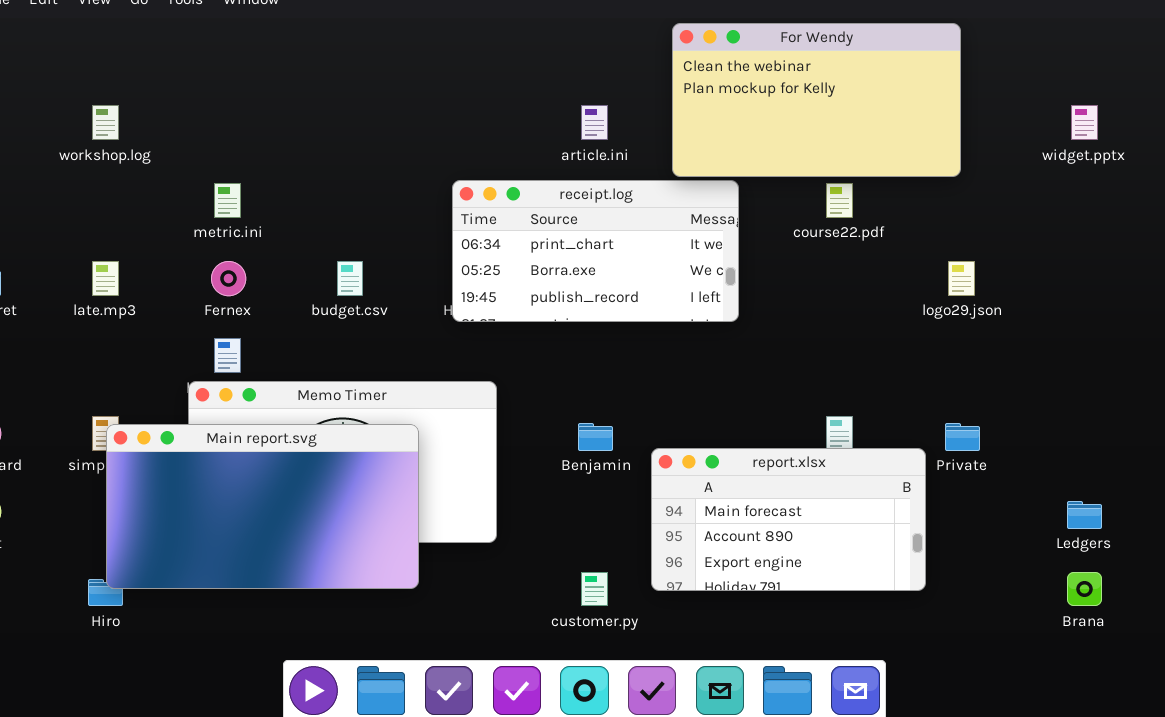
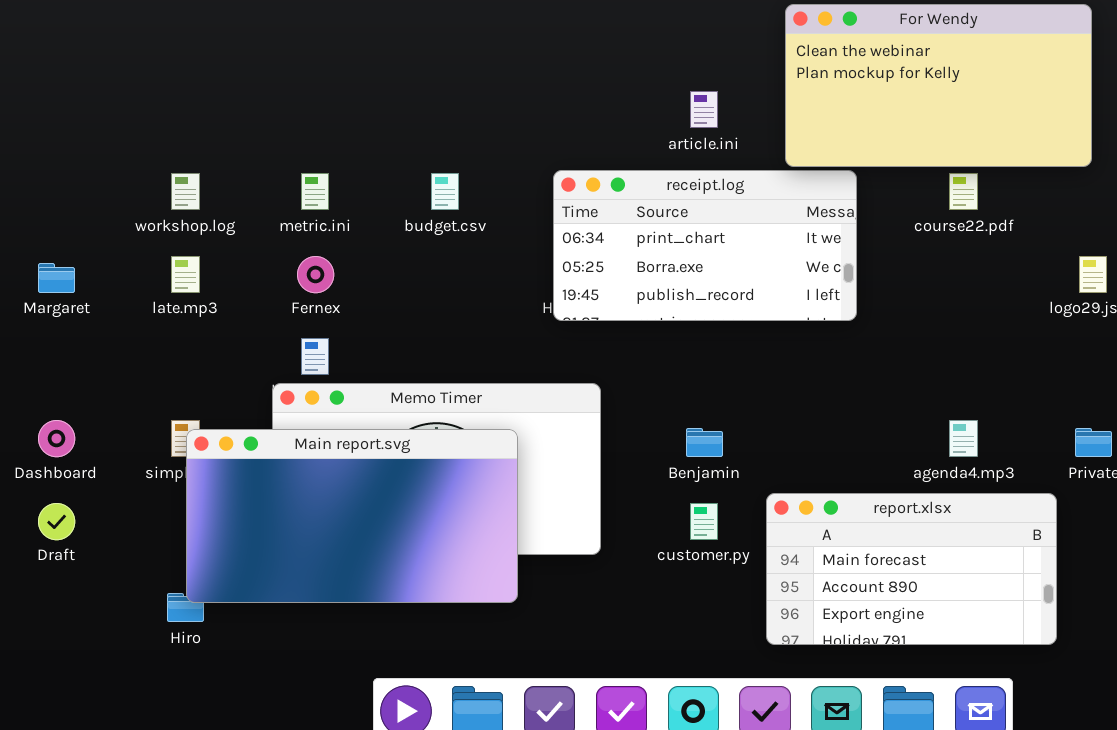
workshop.log: [92,105,119,140] -> [171,173,200,210], moved
budget.csv: [337,261,363,296] -> [431,173,459,210], moved
report.xlsx: [651,448,926,591] -> [766,493,1057,645], moved
customer.py: [581,572,608,606] -> [690,503,718,540], moved

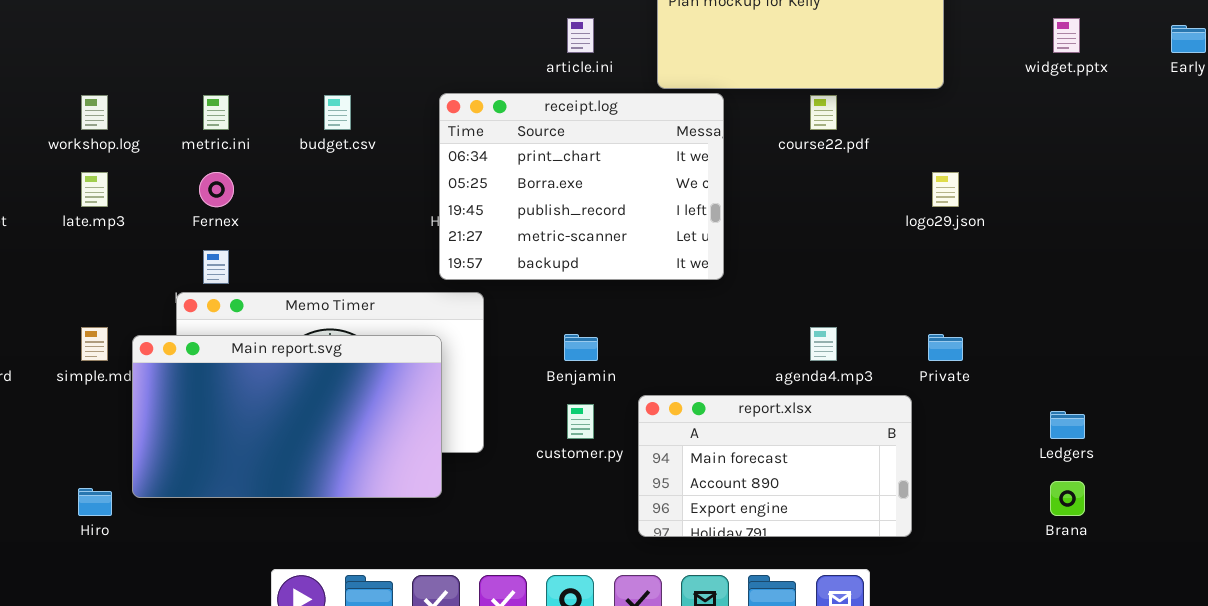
receipt.log: [553,170,857,321] -> [439,93,724,280], resized
Main report.svg: [186,429,518,603] -> [132,335,442,498], moved

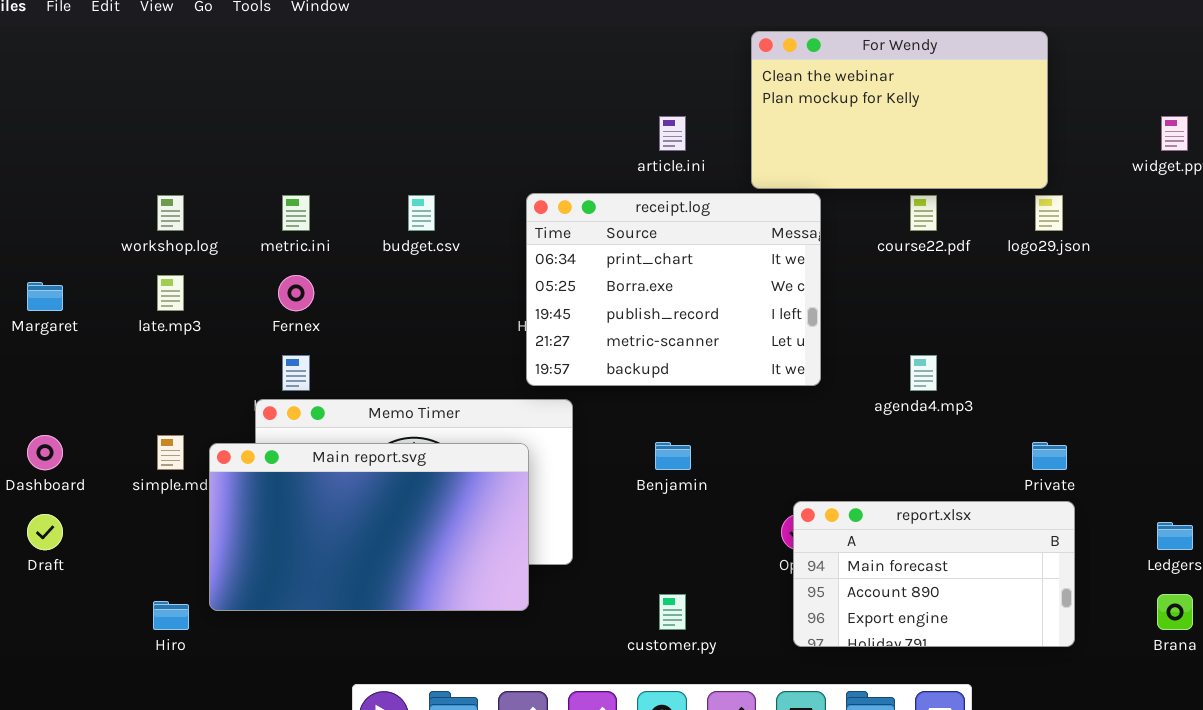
logo29.json: [932,172,959,207] -> [1035,195,1063,231], moved
agenda4.mp3: [810,327,837,361] -> [910,355,937,391], moved
report.xlsx: [638,395,912,537] -> [793,501,1075,647], moved
customer.py: [567,404,594,439] -> [659,594,686,630], moved

